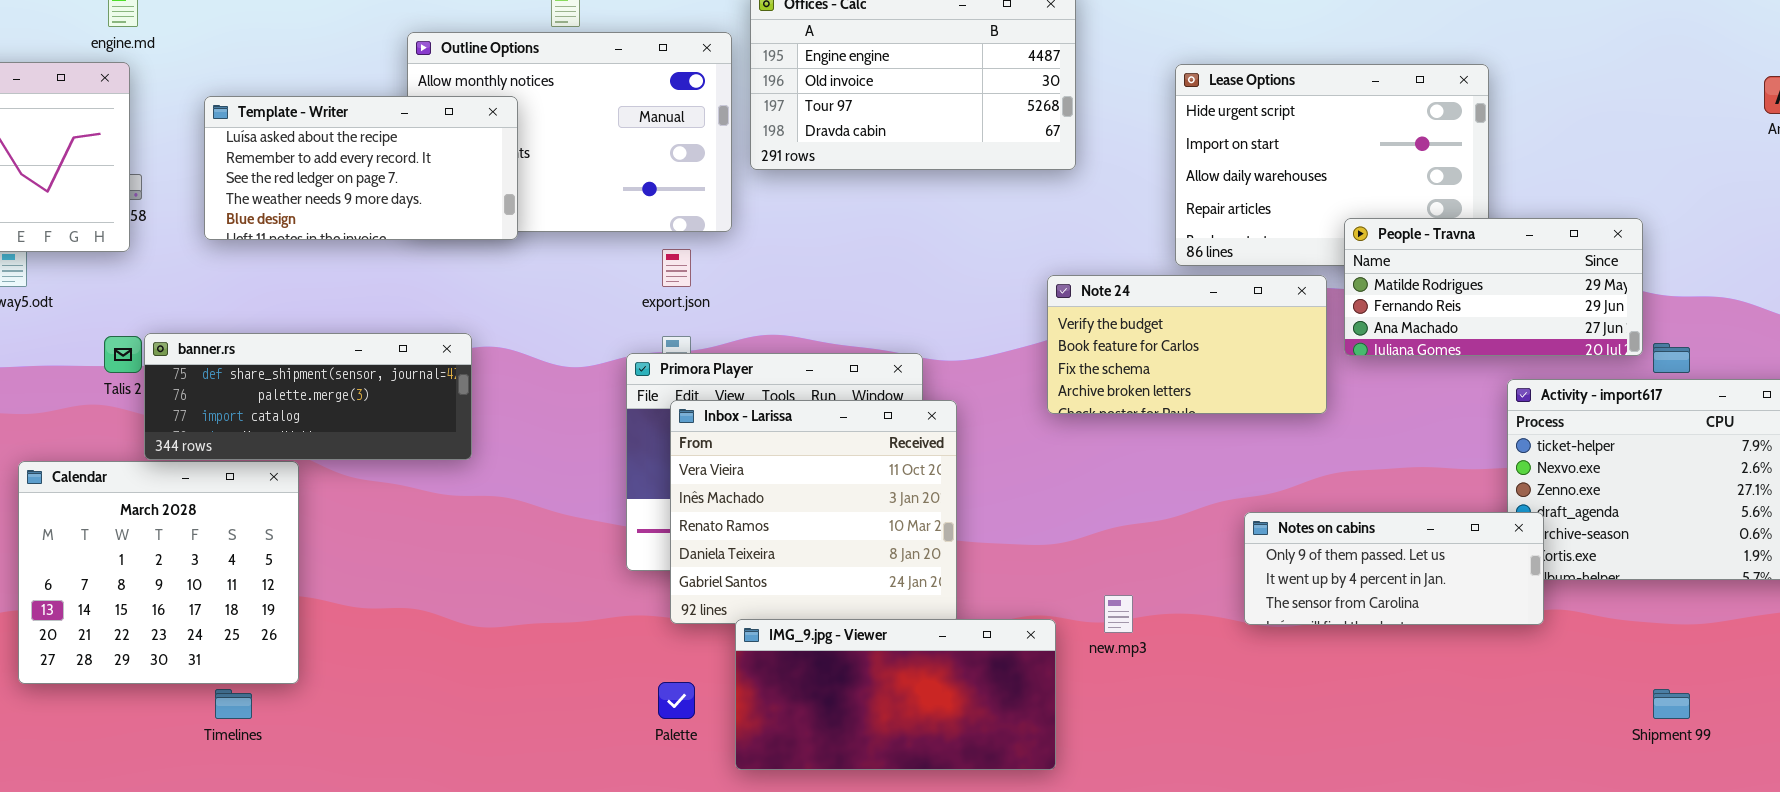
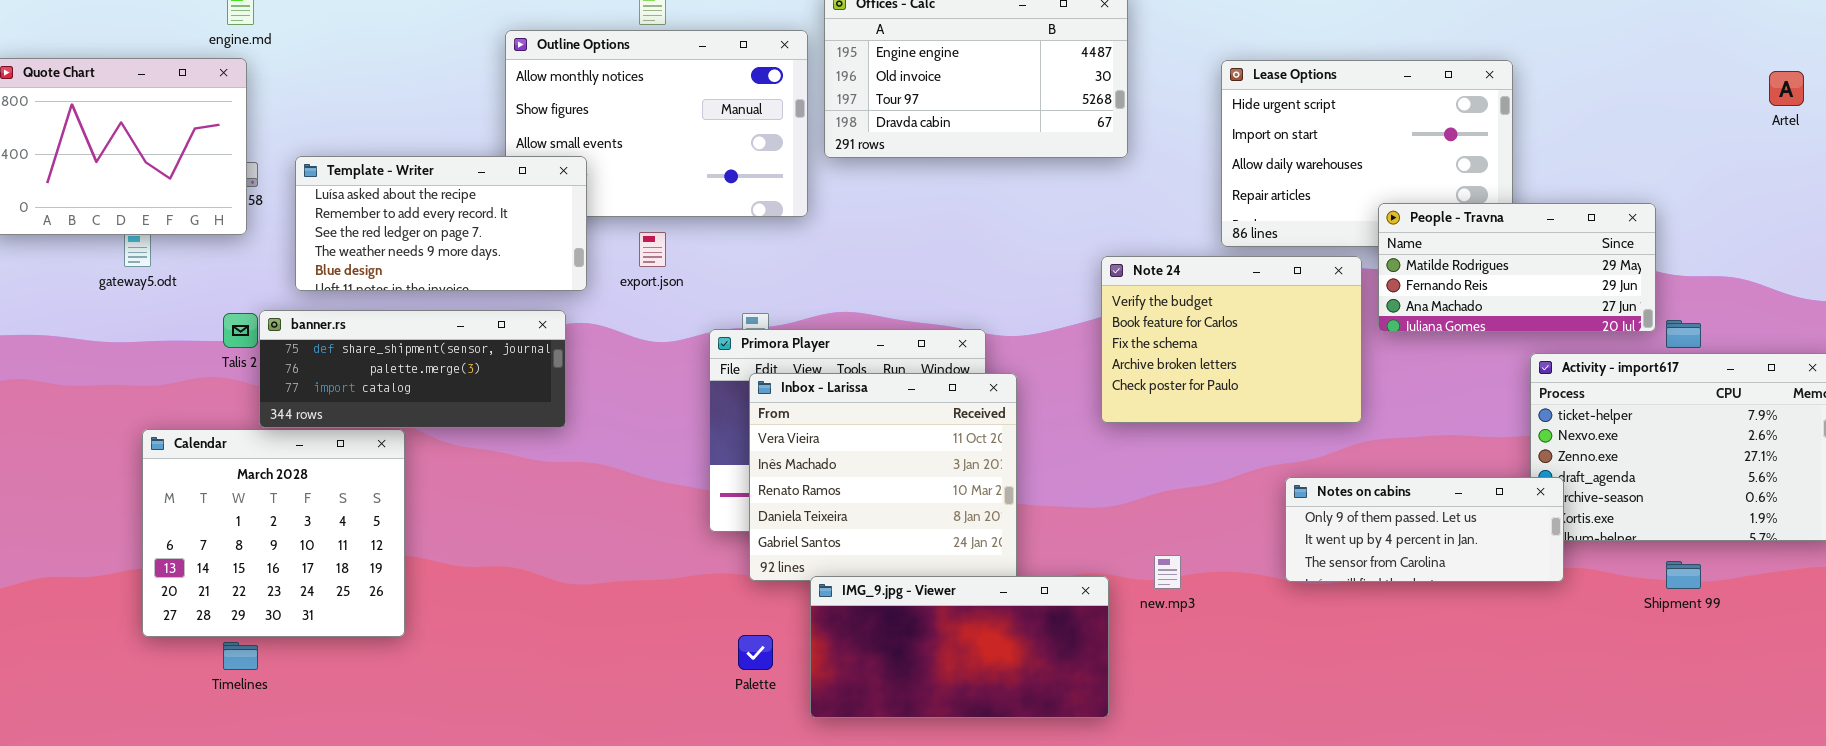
Template - Writer: [204,96,518,240] -> [295,156,587,291], moved
export.json: [662,249,691,287] -> [639,232,666,267], moved
Note 24: [1047,275,1327,414] -> [1101,256,1362,423], resized
Timelines: [215,689,252,719] -> [223,642,258,670], moved
Shipment 99: [1653,689,1690,719] -> [1666,561,1701,589], moved

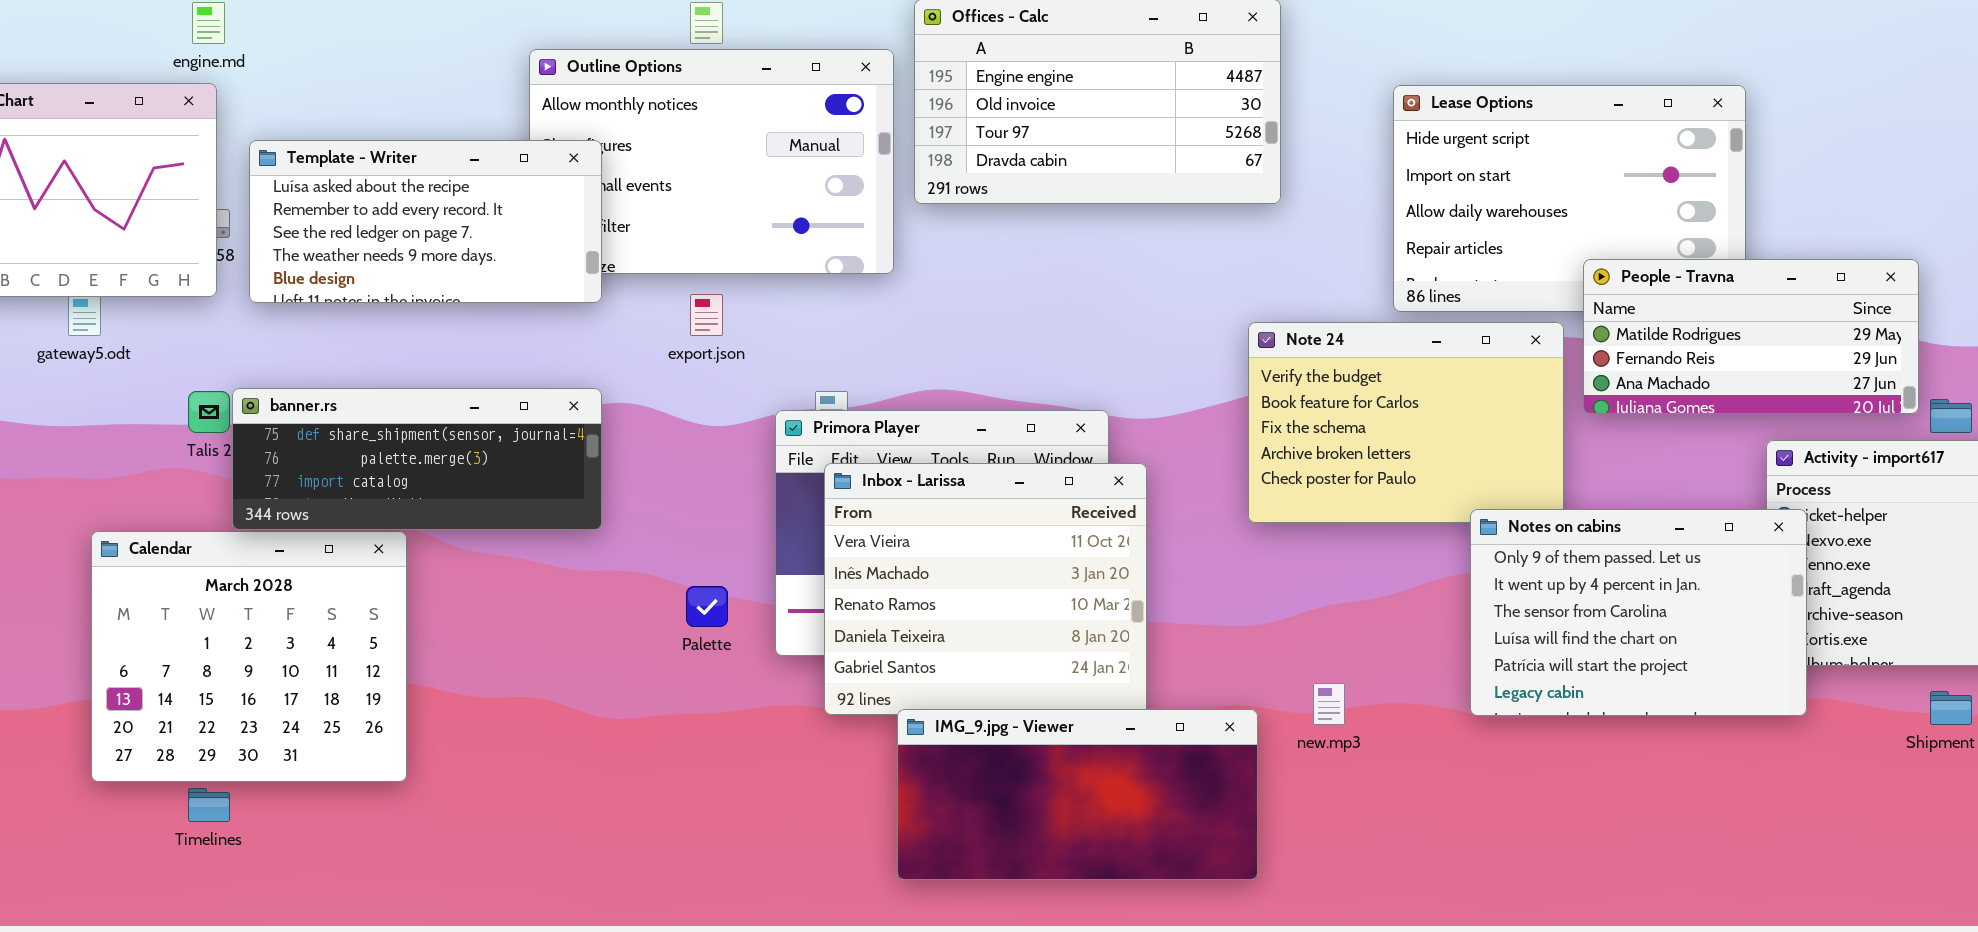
Template - Writer: [295,156,587,291] -> [249,140,602,303], moved
Notes on cabins: [1285,477,1564,582] -> [1470,509,1807,716], resized
Palette: [738,635,773,670] -> [686,586,728,627], moved

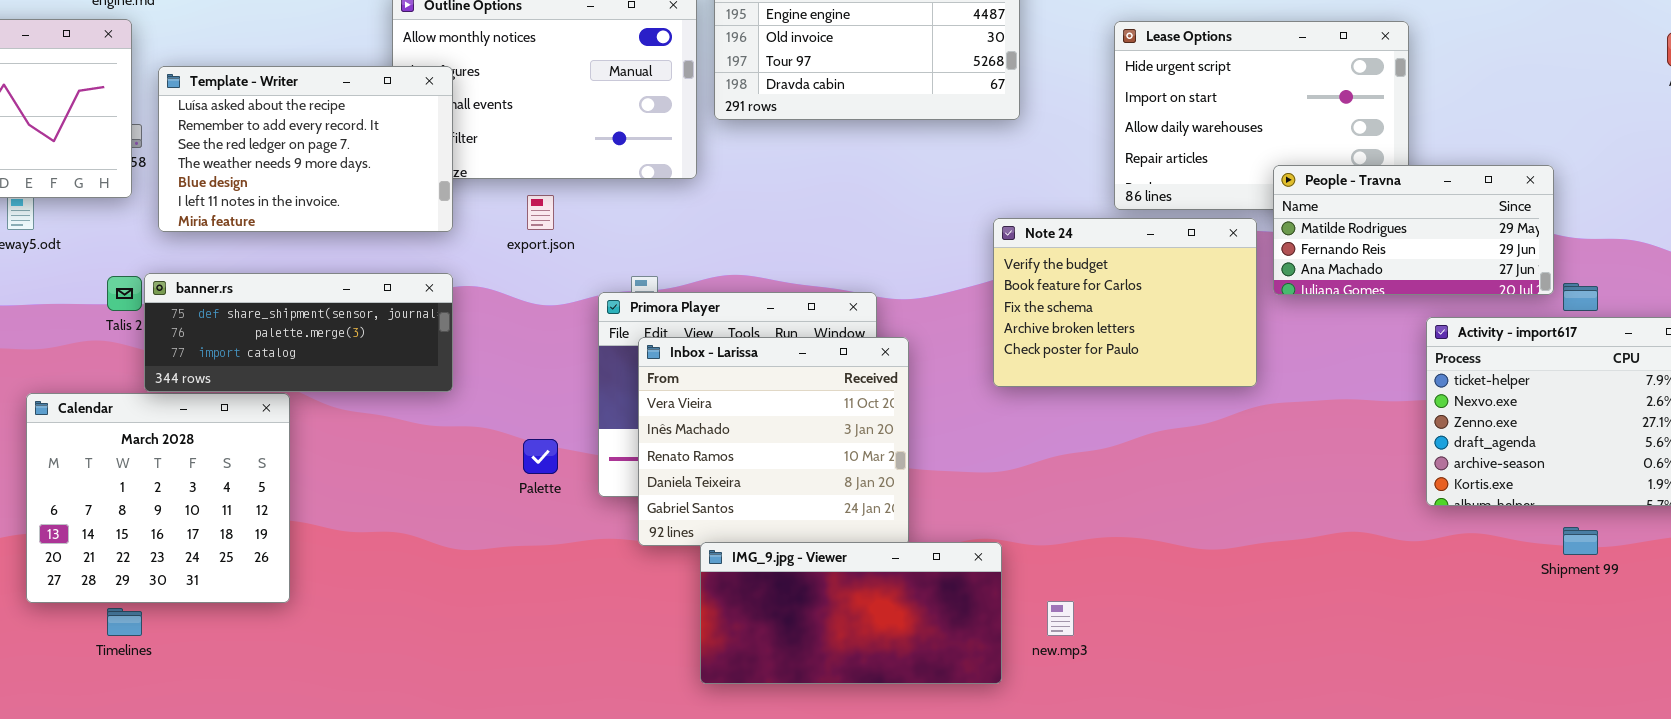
Template - Writer: [249,140,602,303] -> [158,66,453,232], resized
Notes on cabins: [1470,509,1807,716] -> none, closed
new.mp3: [1313,683,1345,725] -> [1047,601,1074,636], moved

